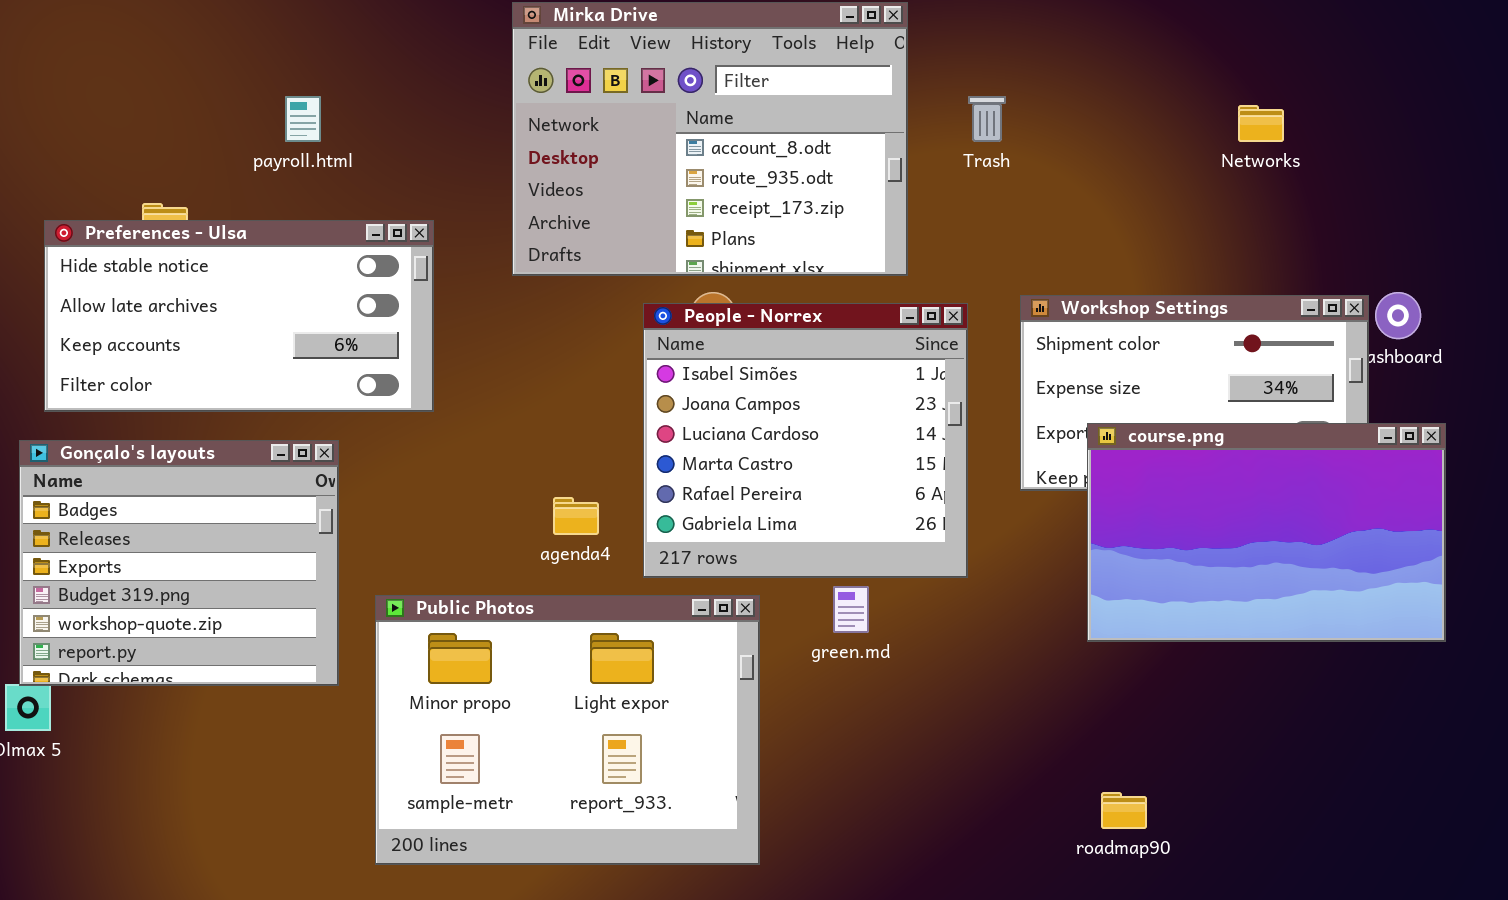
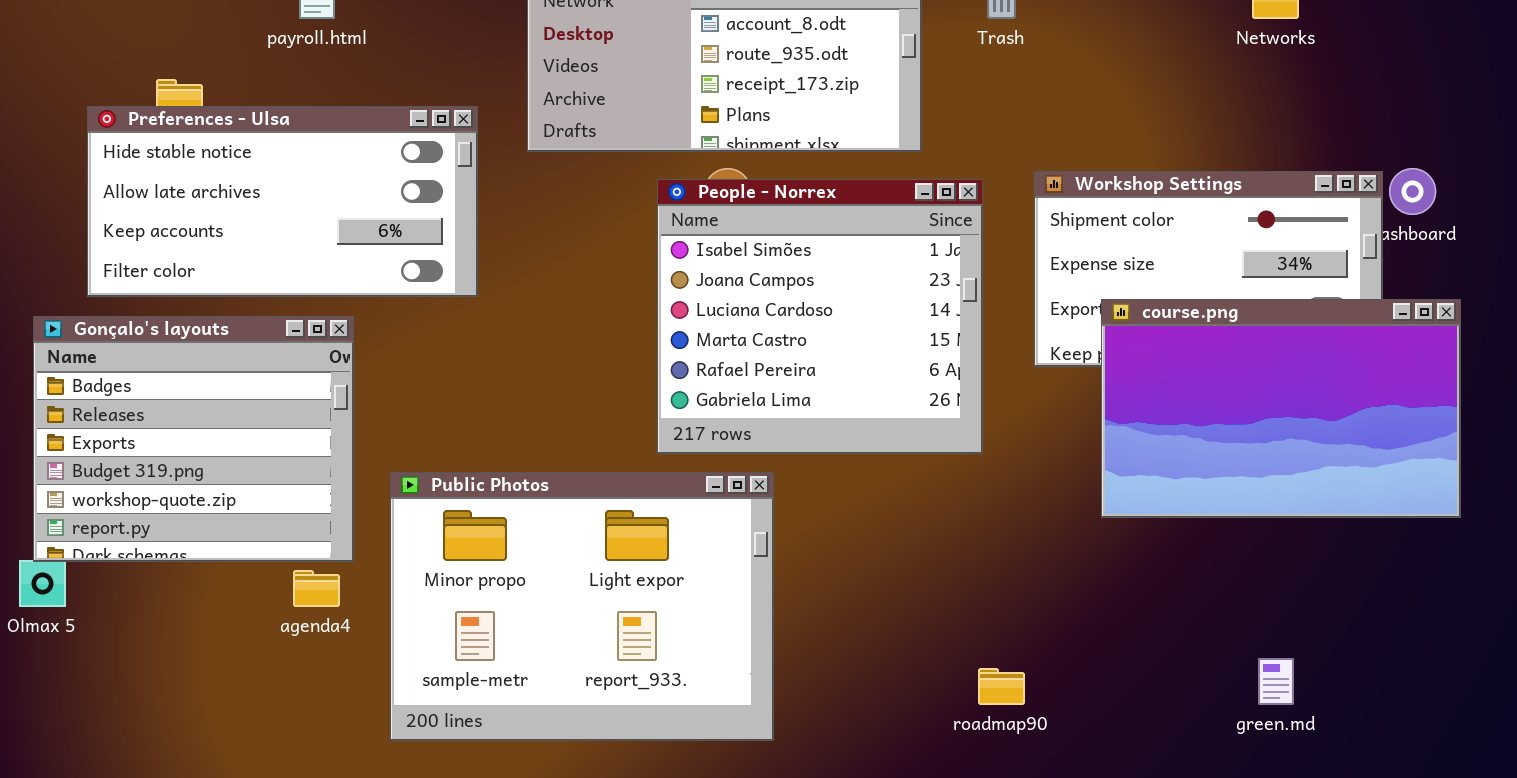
Preferences - Ulsa: [44,220,434,412] -> [87,106,478,297], moved
agenda4: [553,497,599,535] -> [293,570,340,607], moved
green.md: [833,586,869,633] -> [1258,658,1294,705], moved
roadmap90: [1101,792,1147,829] -> [978,668,1025,705], moved

